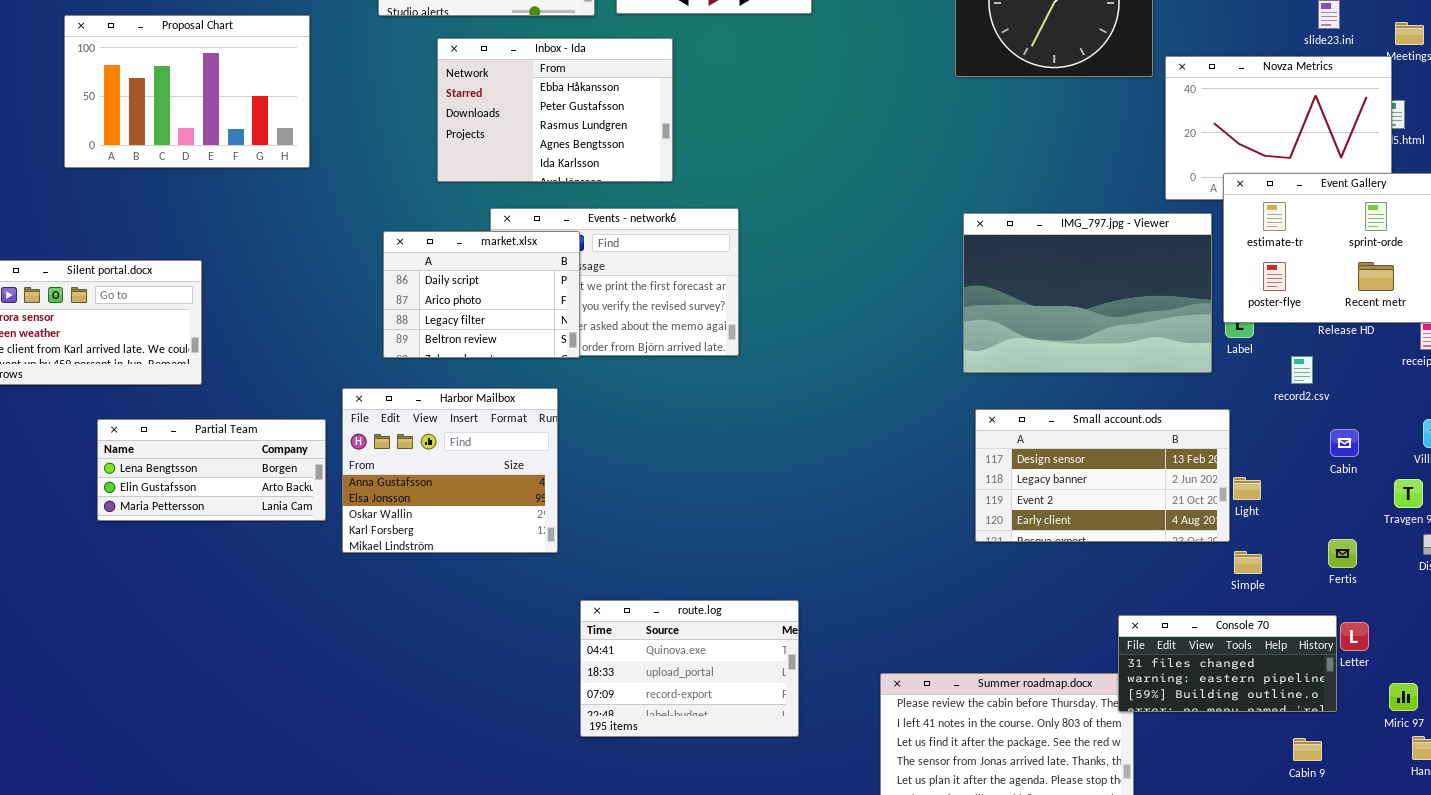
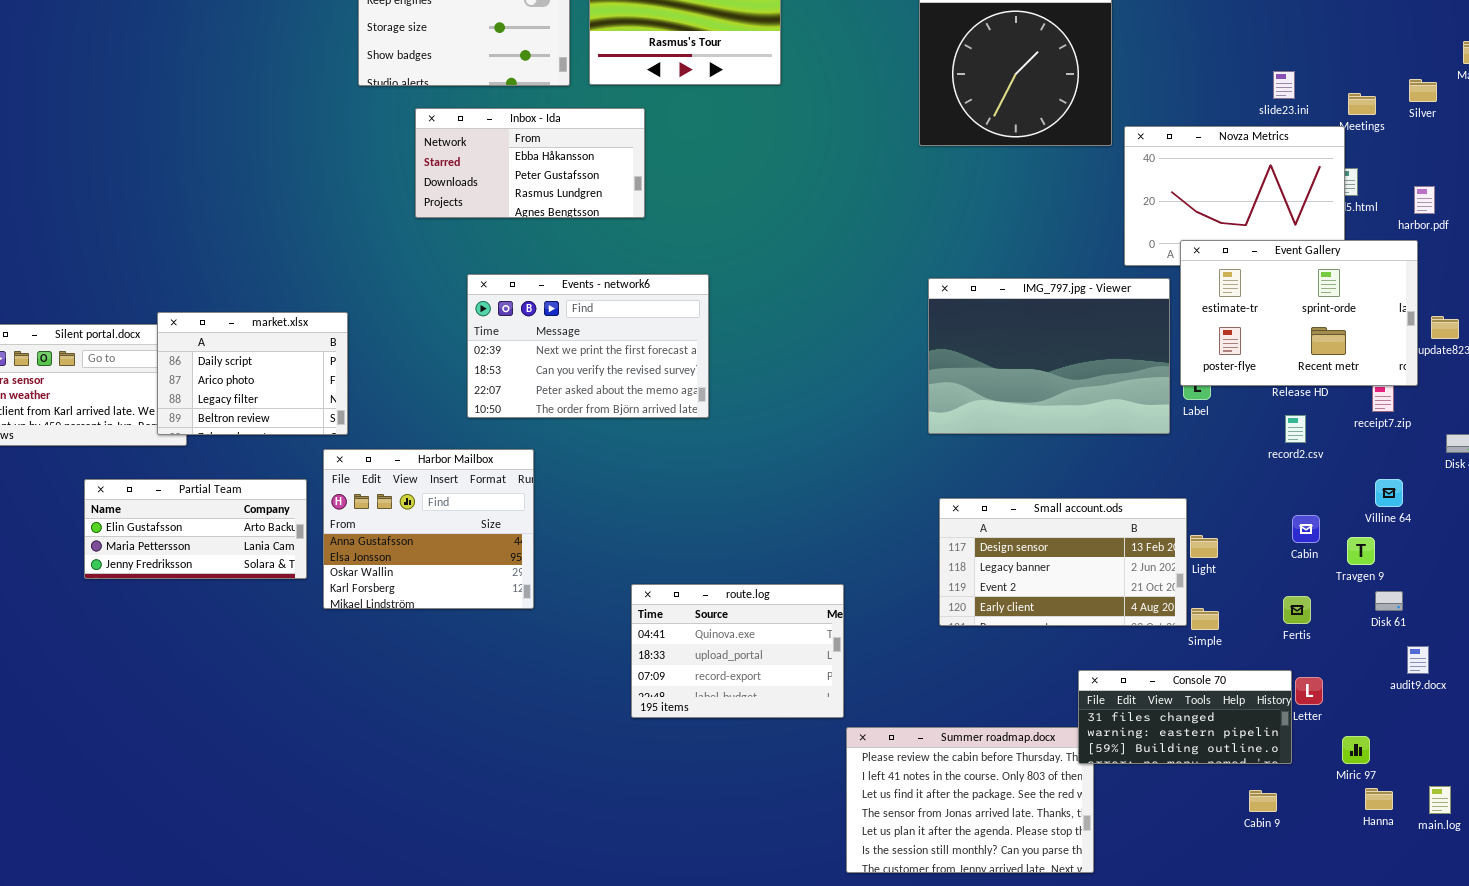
Proposal Chart: [64,15,310,168] -> none, closed
Inbox - Ida: [437,38,673,182] -> [415,108,645,218], resized
market.xlsx: [383,231,580,358] -> [157,312,348,435], moved
record2.csv: [1291,356,1313,384] -> [1285,415,1306,443], moved
Small account.ods: [975,409,1230,542] -> [939,498,1187,626], moved
Partial Team: [97,419,326,521] -> [84,479,307,579], scrolled down 1 row
Cabin: [1330,429,1359,457] -> [1292,515,1320,543], moved
route.log: [580,600,799,737] -> [631,584,844,718], moved

